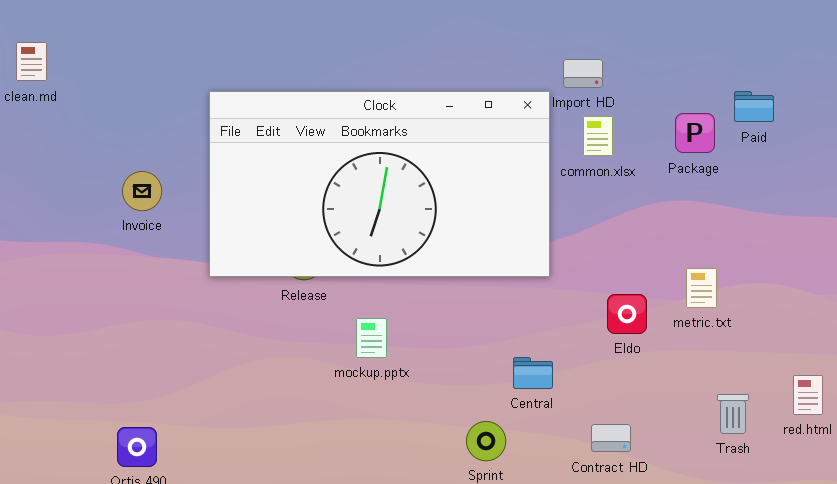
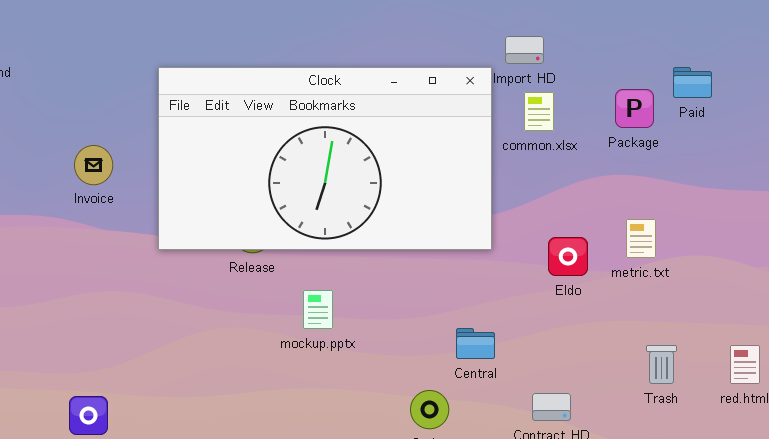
metric.txt: [686,268,717,308] -> [626,219,656,258], moved
Eldo: [607,294,647,334] -> [548,237,588,276], moved
Trash: [717,394,749,434] -> [646,345,677,384], moved

